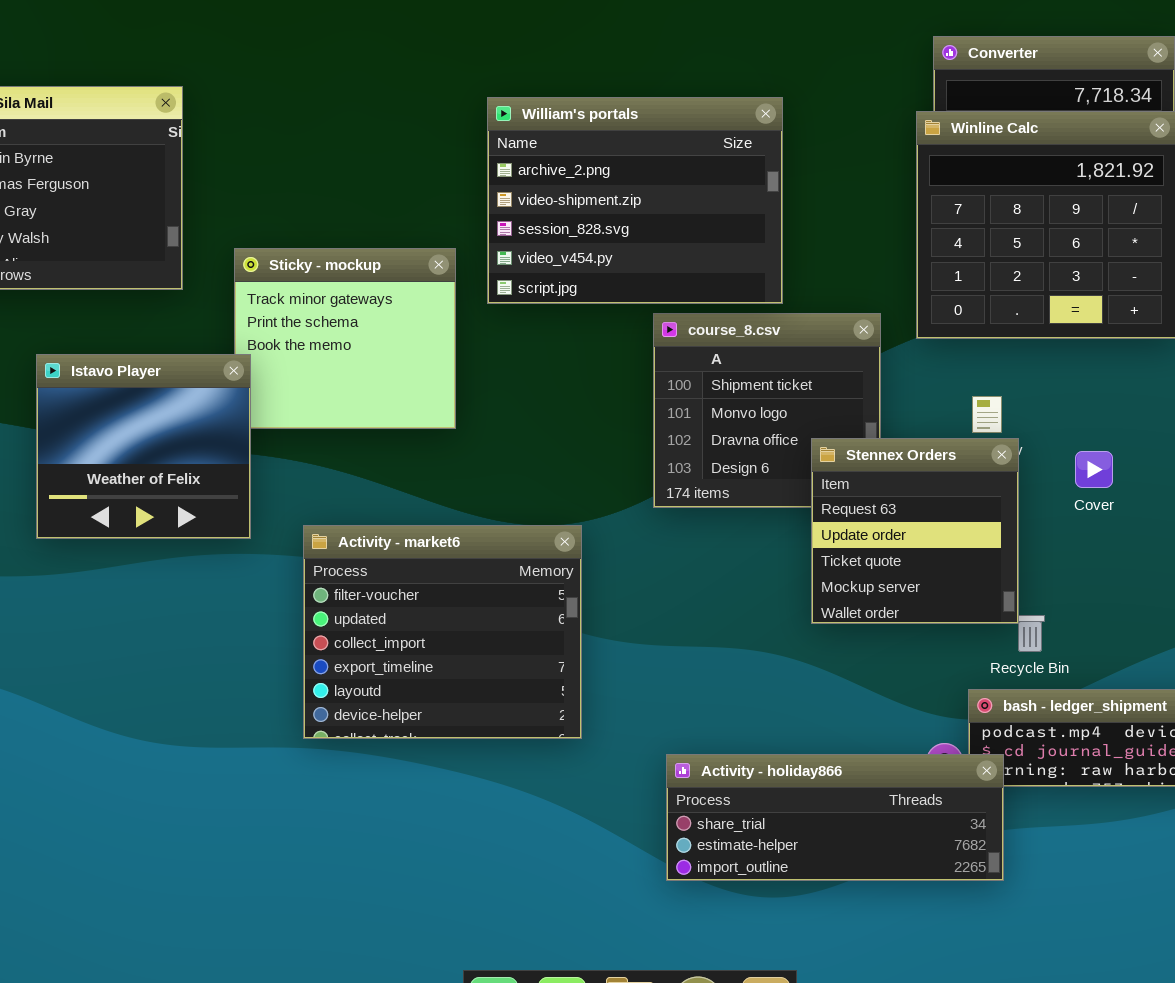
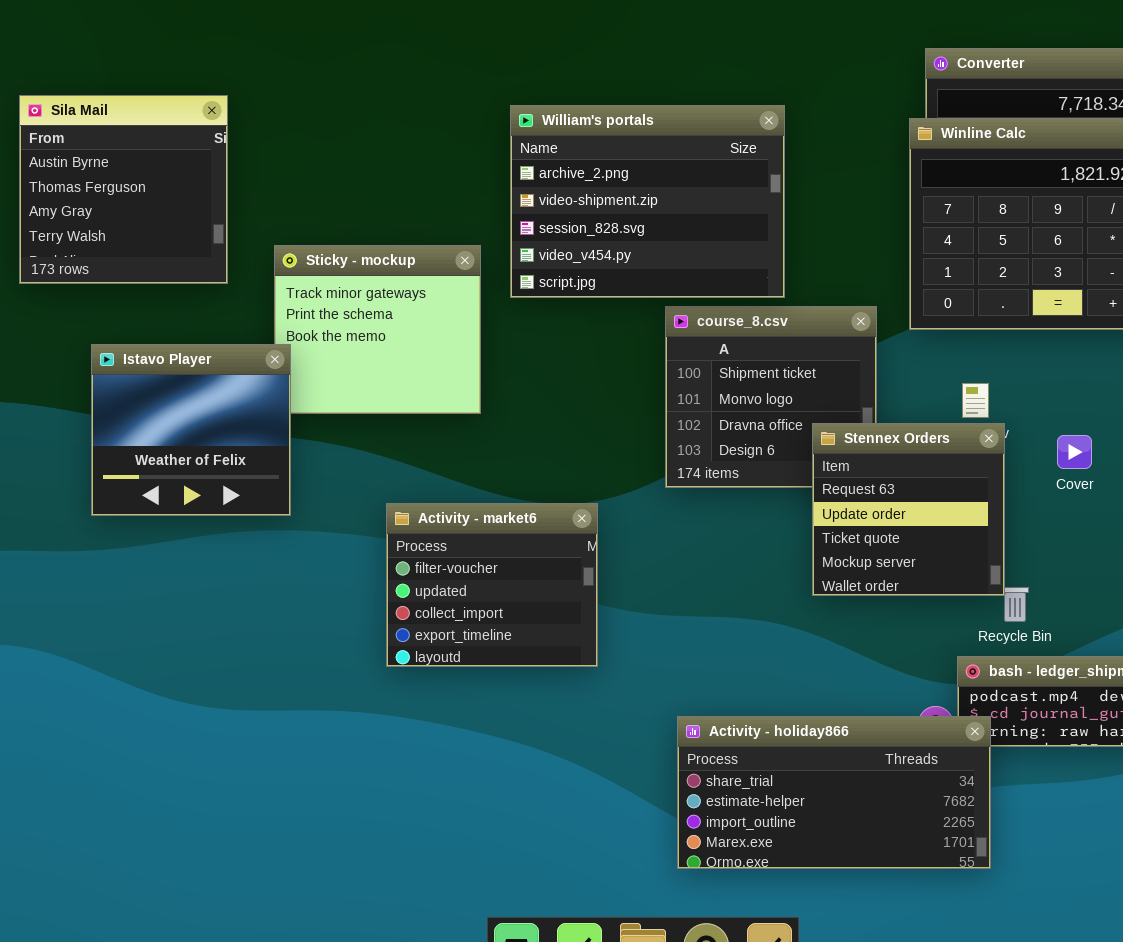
Activity - market6: [303,525,582,739] -> [386,503,598,667], resized
Activity - holiday866: [666,754,1004,881] -> [677,716,991,869], resized

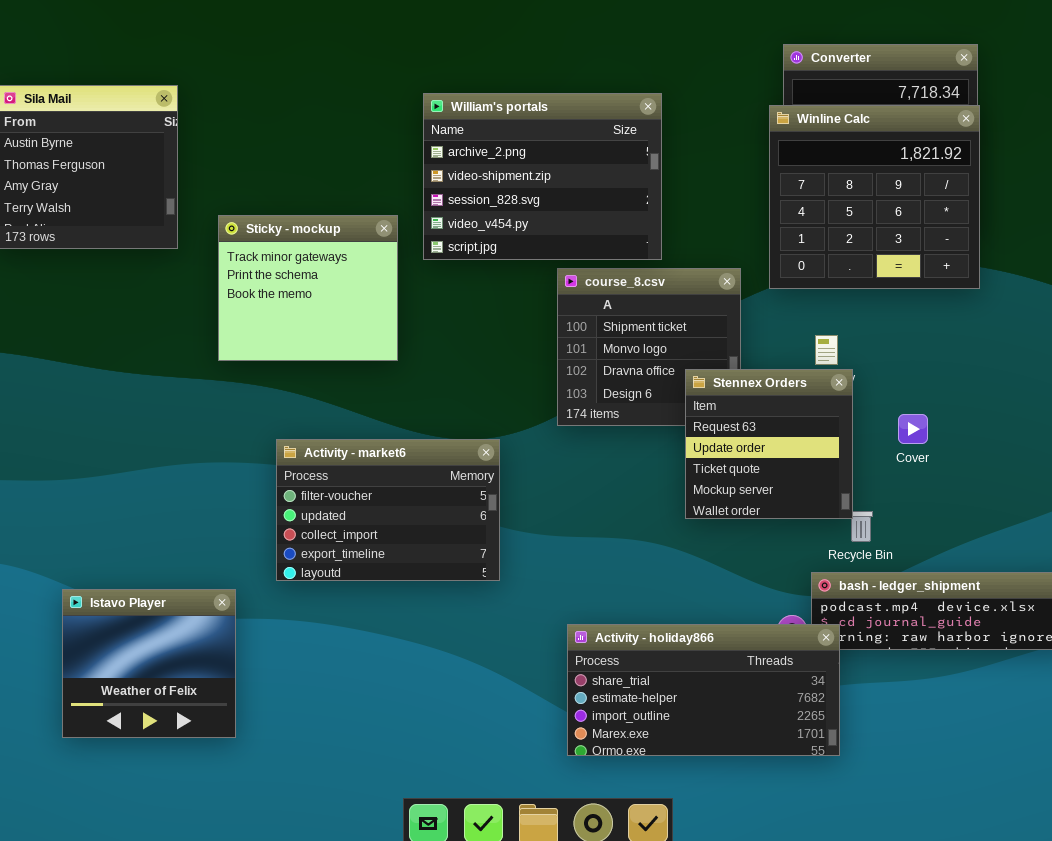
Istavo Player: [91,344,291,516] -> [62,589,236,738], moved
Cover: [1057,435,1092,469] -> [898,414,928,444], moved
Activity - market6: [386,503,598,667] -> [276,439,500,581], resized

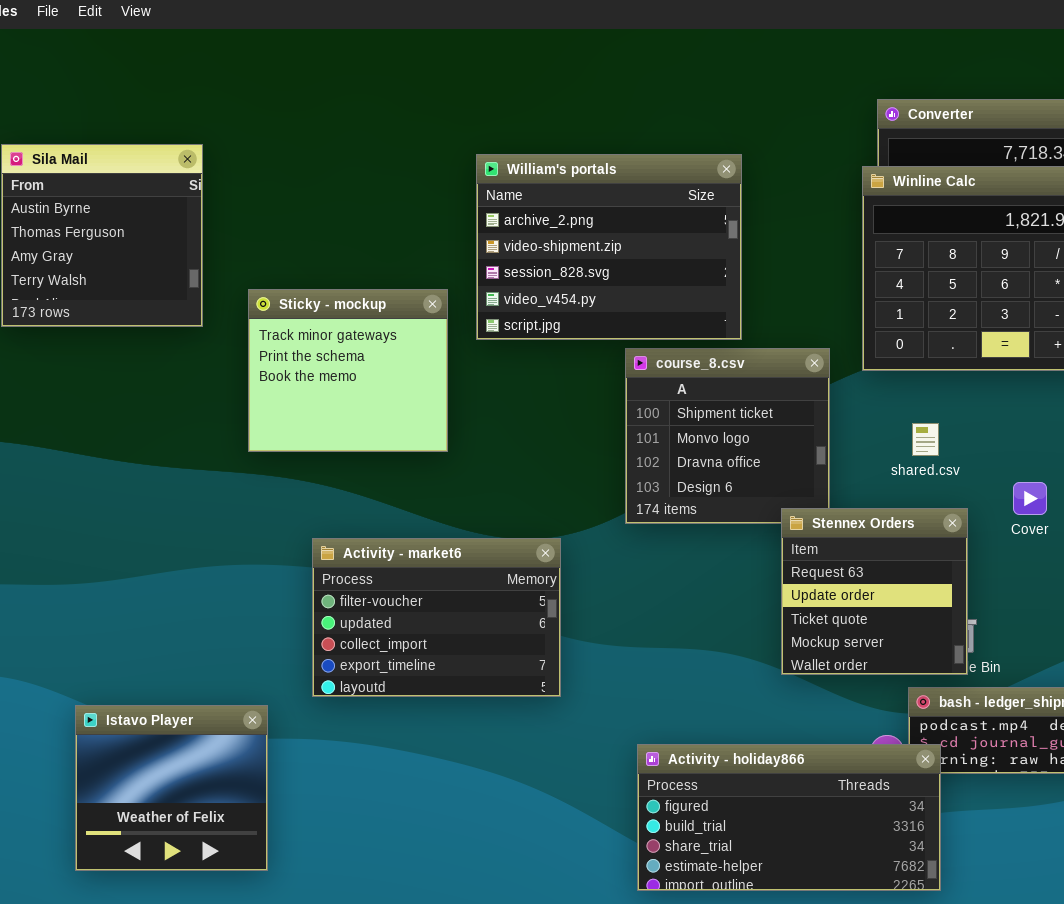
Stennex Orders: [685,369,853,519] -> [781,508,968,675], moved
Cover: [898,414,928,444] -> [1013,482,1047,515], moved
Activity - holiday866: [567,624,840,756] -> [637,744,941,891], scrolled up 2 rows

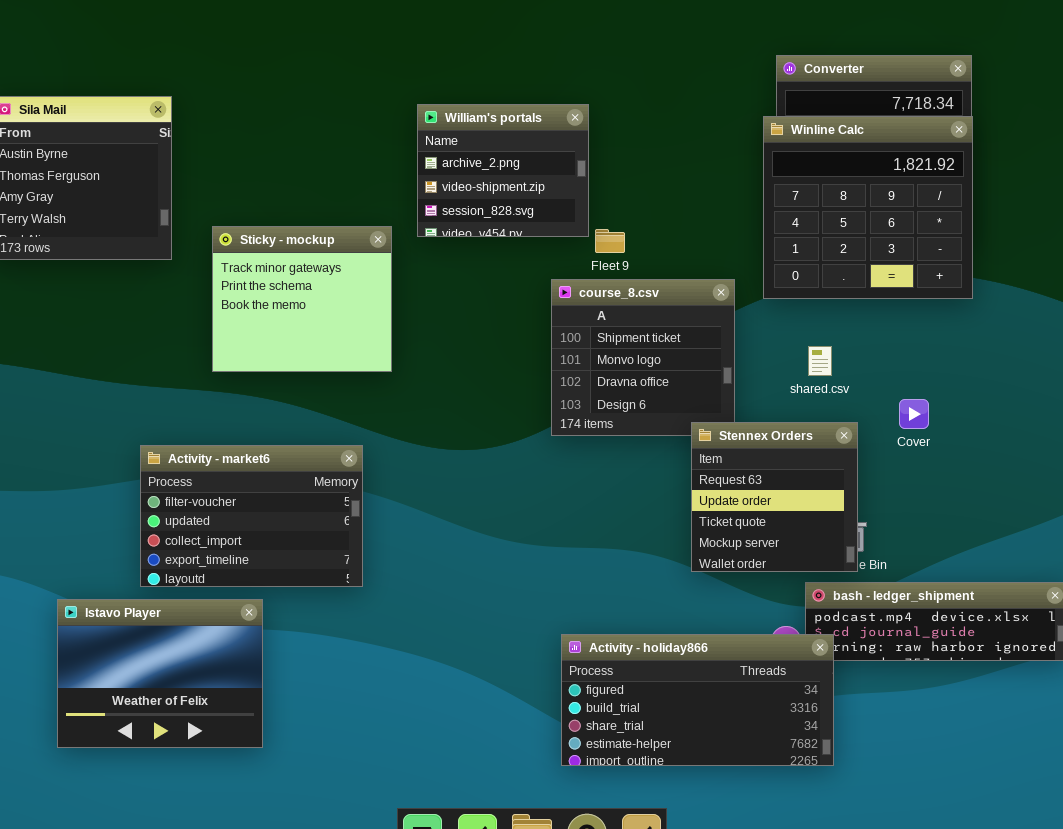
William's portals: [476,154,742,340] -> [417,104,589,237], resized
Activity - market6: [312,538,561,697] -> [140,445,363,587], moved
Istavo Player: [75,705,268,871] -> [57,599,263,748], resized

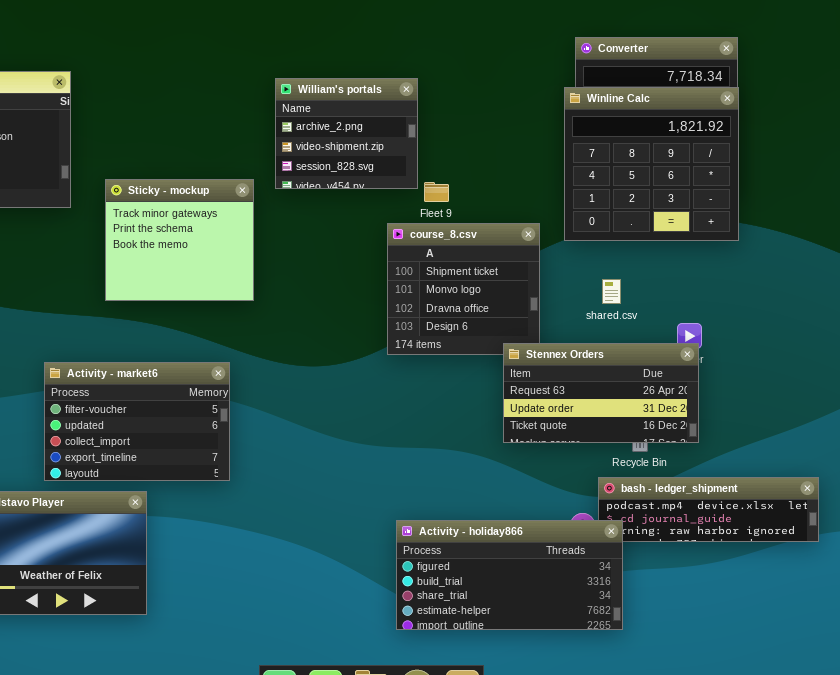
Stennex Orders: [691,422,858,572] -> [503,343,699,443], resized

